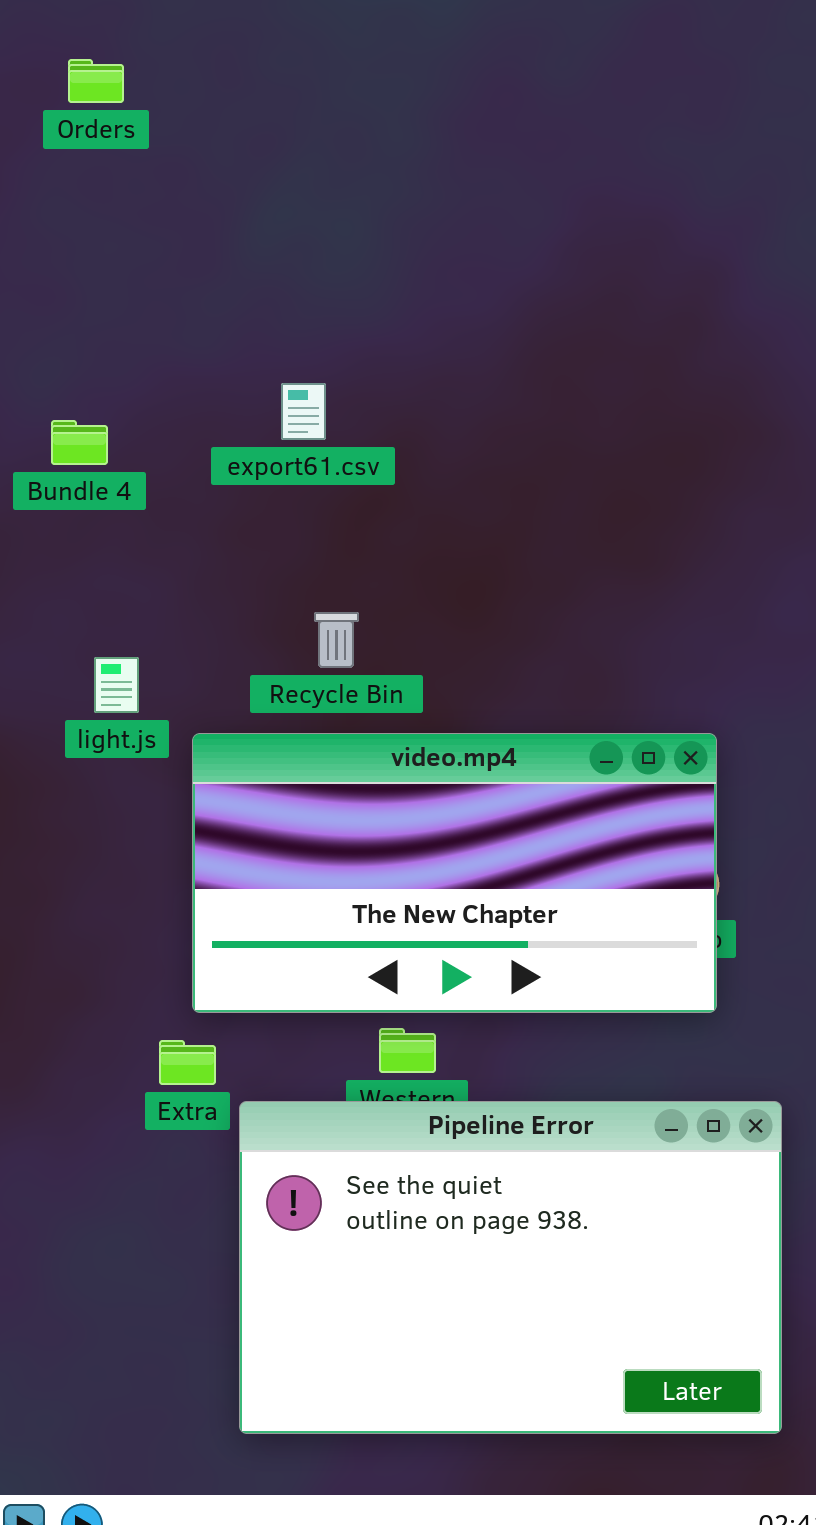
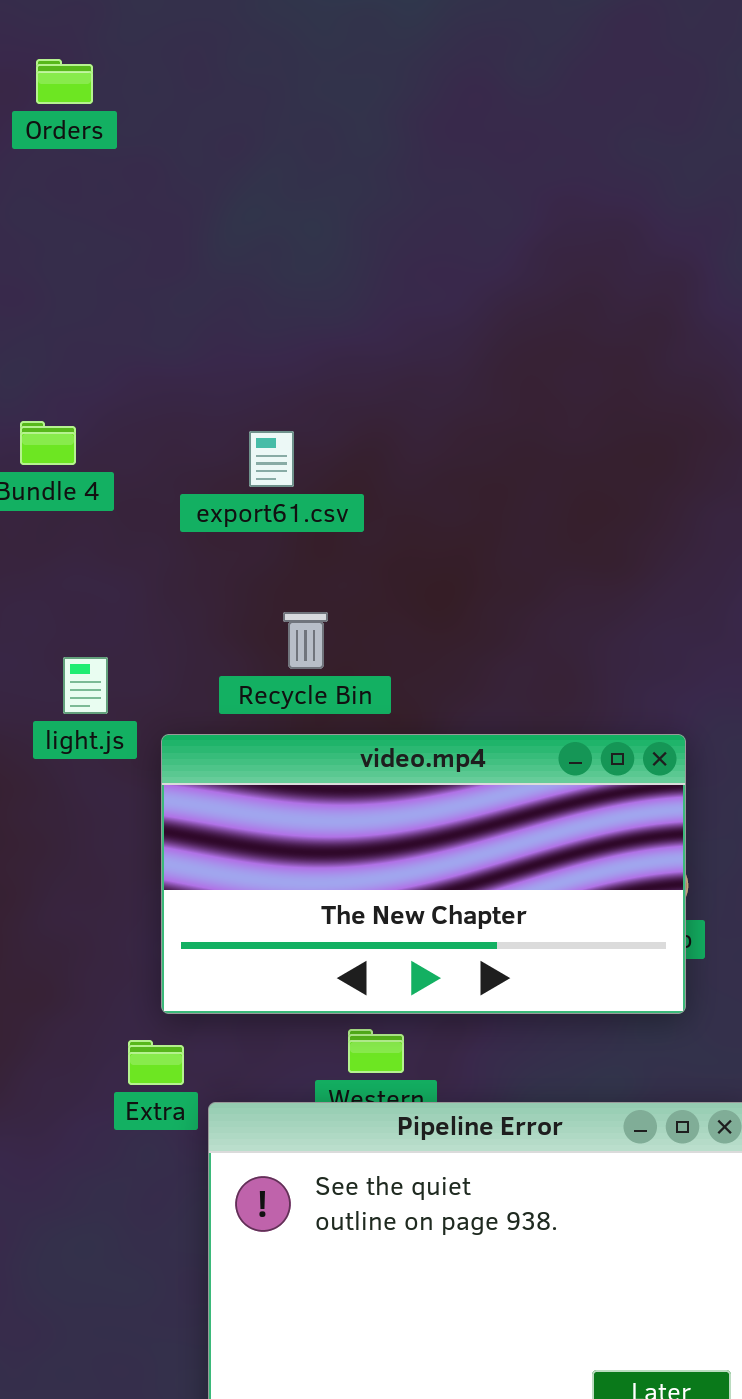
export61.csv: [281,383,326,440] -> [249,431,294,487], moved

